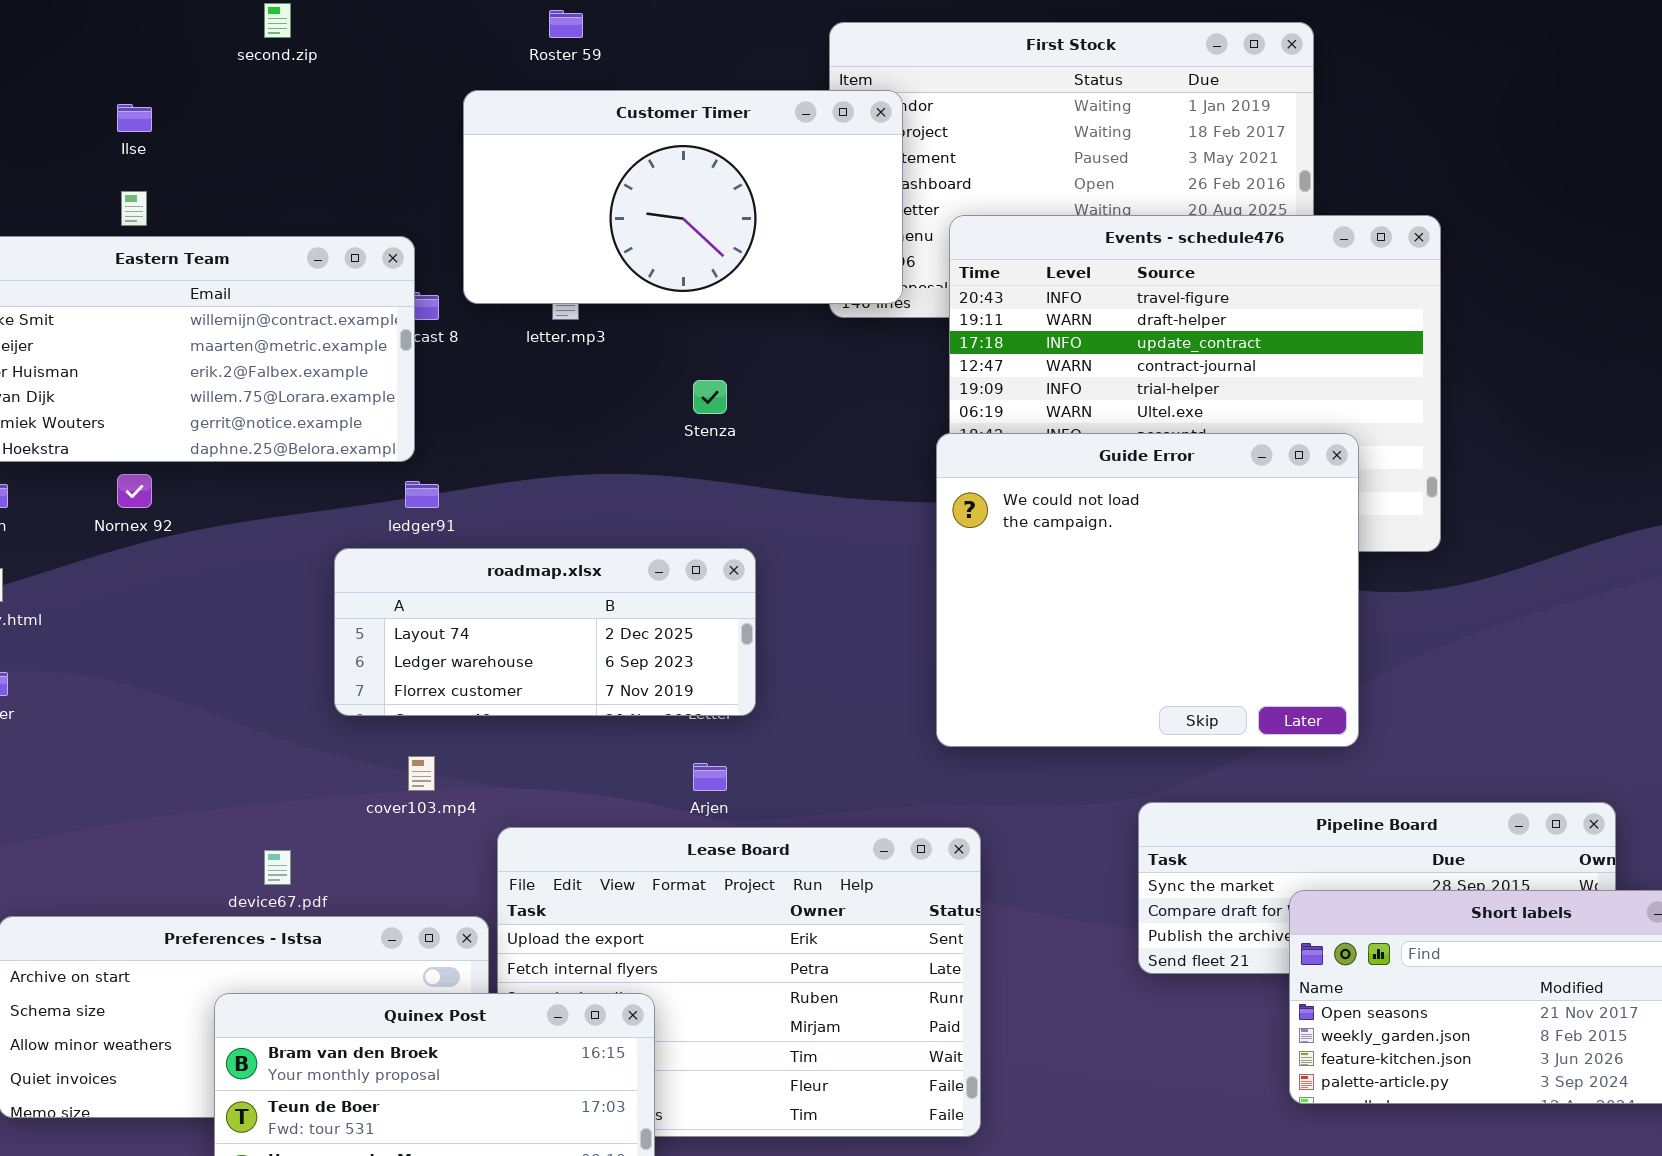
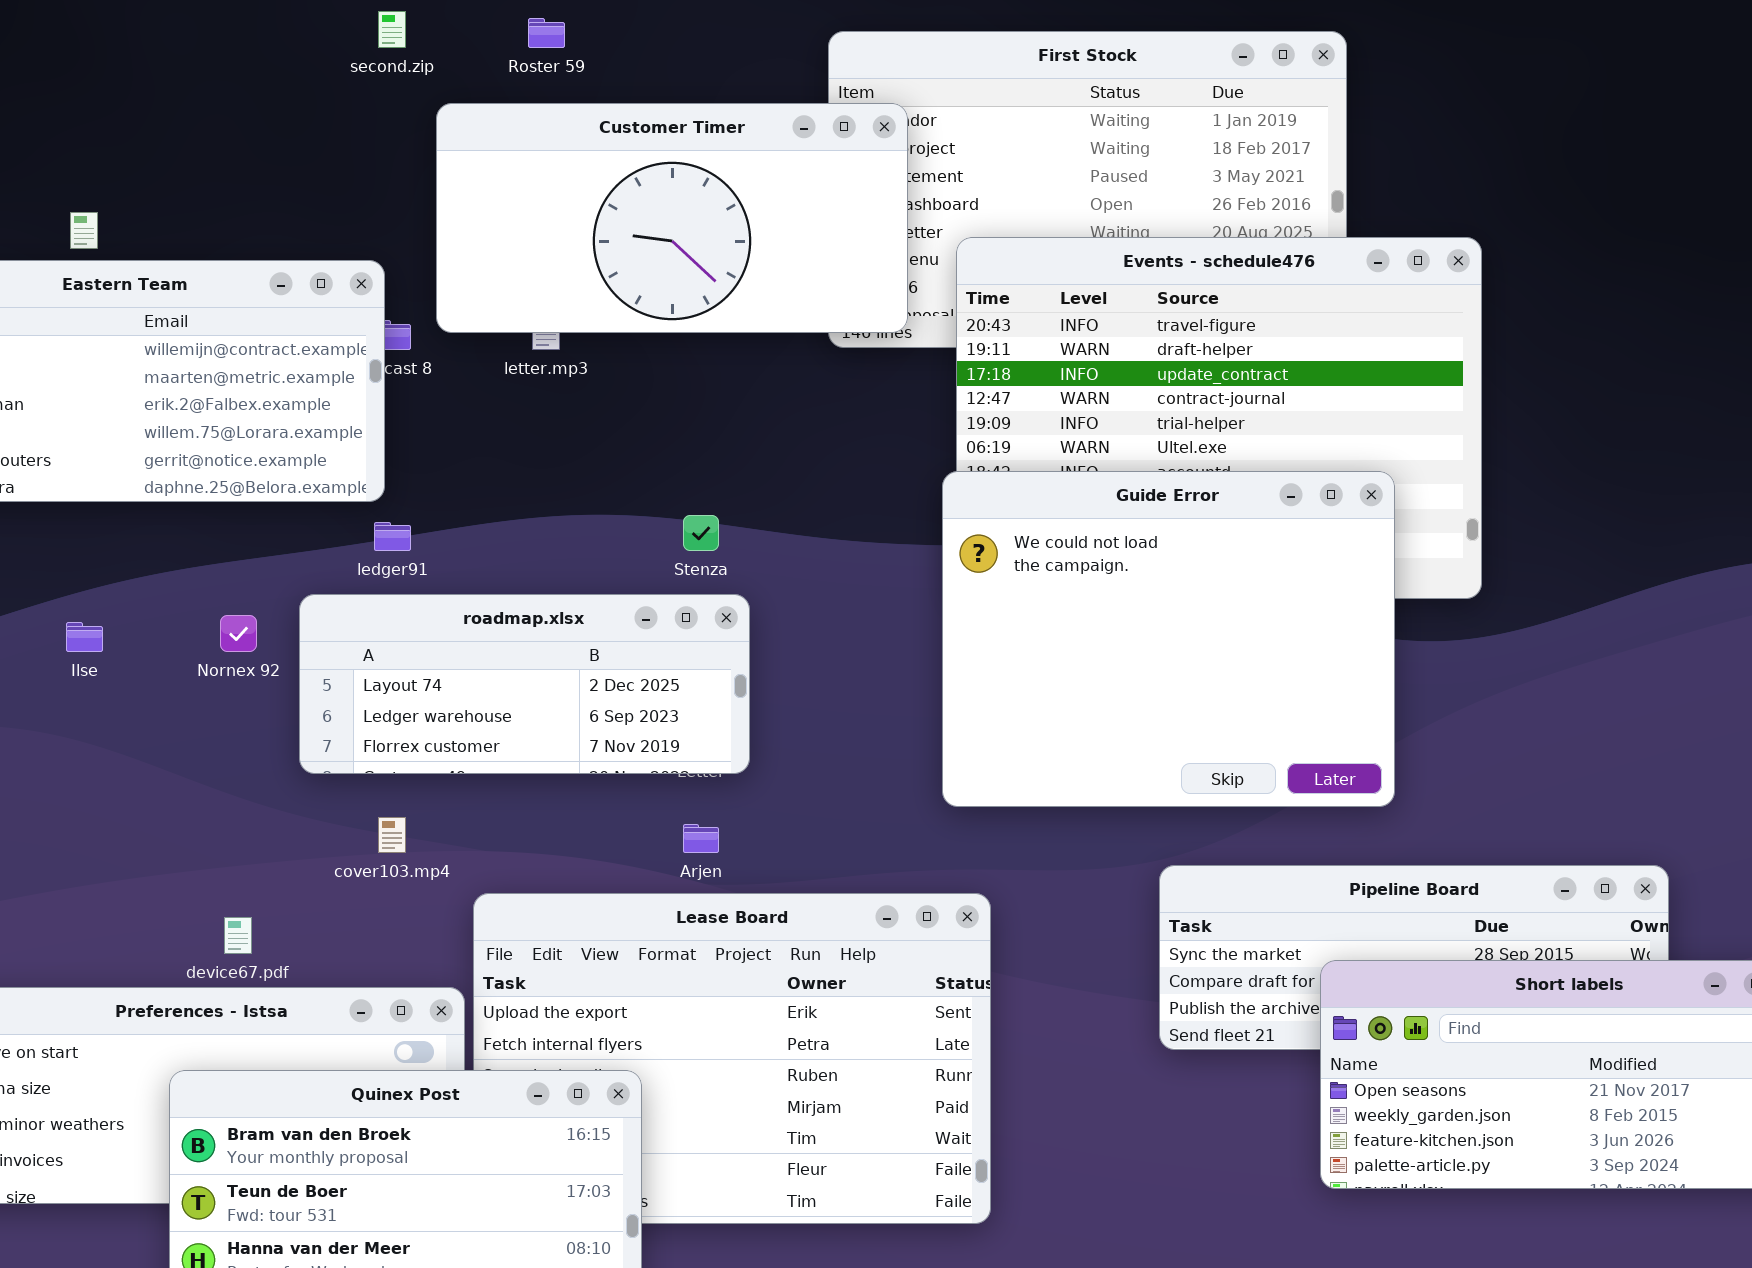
second.zip: [264,3,291,38] -> [378,11,406,48], moved
Ilse: [117,104,152,132] -> [66,622,103,652], moved
Stenza: [693,380,727,414] -> [683,515,719,551], moved
Nornex 92: [117,474,152,508] -> [220,615,257,652], moved

